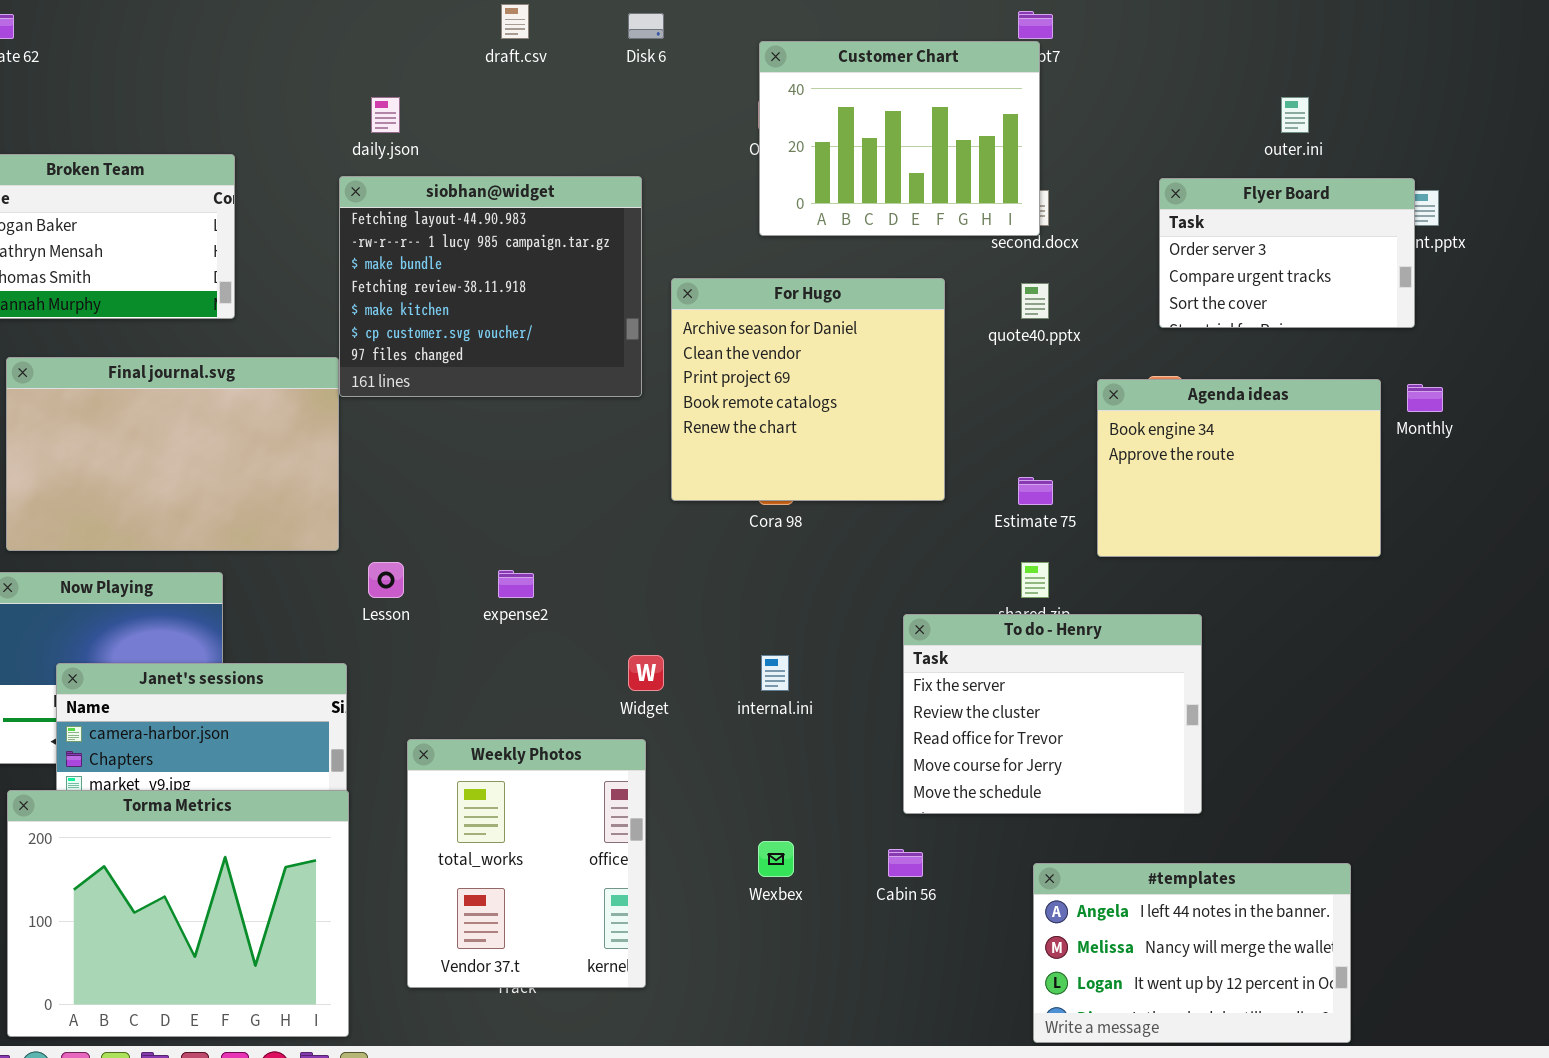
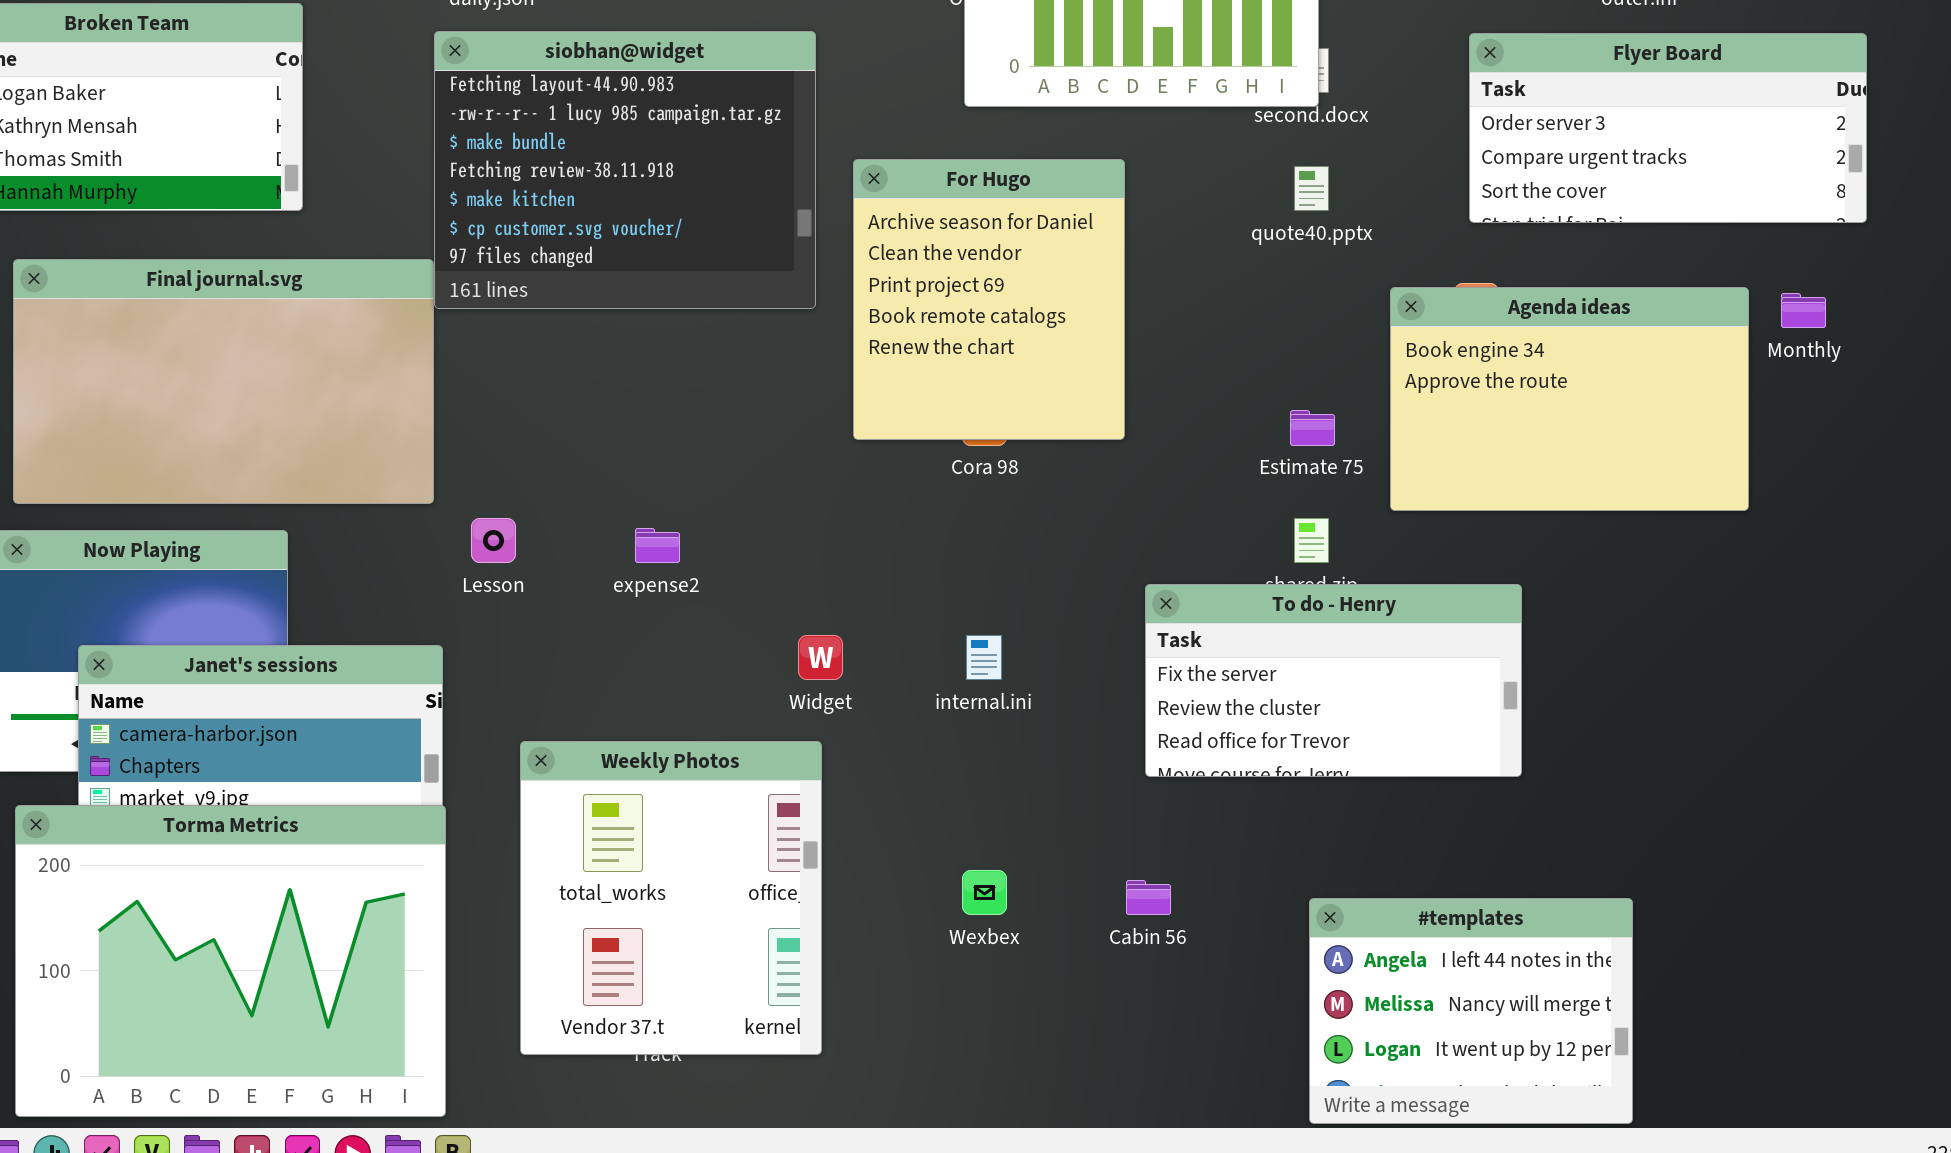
Flyer Board: [1159,178,1415,328] -> [1469,33,1867,223], resized
For Hugo: [671,278,945,501] -> [853,159,1125,440], resized
To do - Henry: [903,614,1202,814] -> [1145,584,1522,777], resized
#templates: [1033,863,1351,1043] -> [1309,898,1633,1124], resized

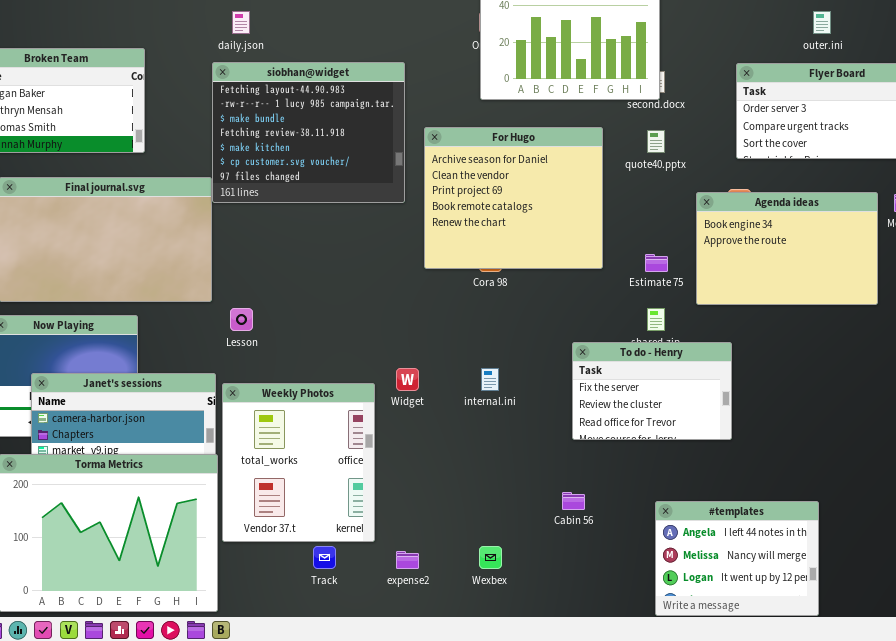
For Hugo: [853,159,1125,440] -> [424,127,603,269], resized
expense2: [635,528,680,563] -> [396,551,419,569], moved
To do - Henry: [1145,584,1522,777] -> [572,342,732,440], resized
Weekly Photos: [520,741,822,1055] -> [222,383,375,542], moved
Wexbex: [962,870,1007,915] -> [479,546,502,569], moved

